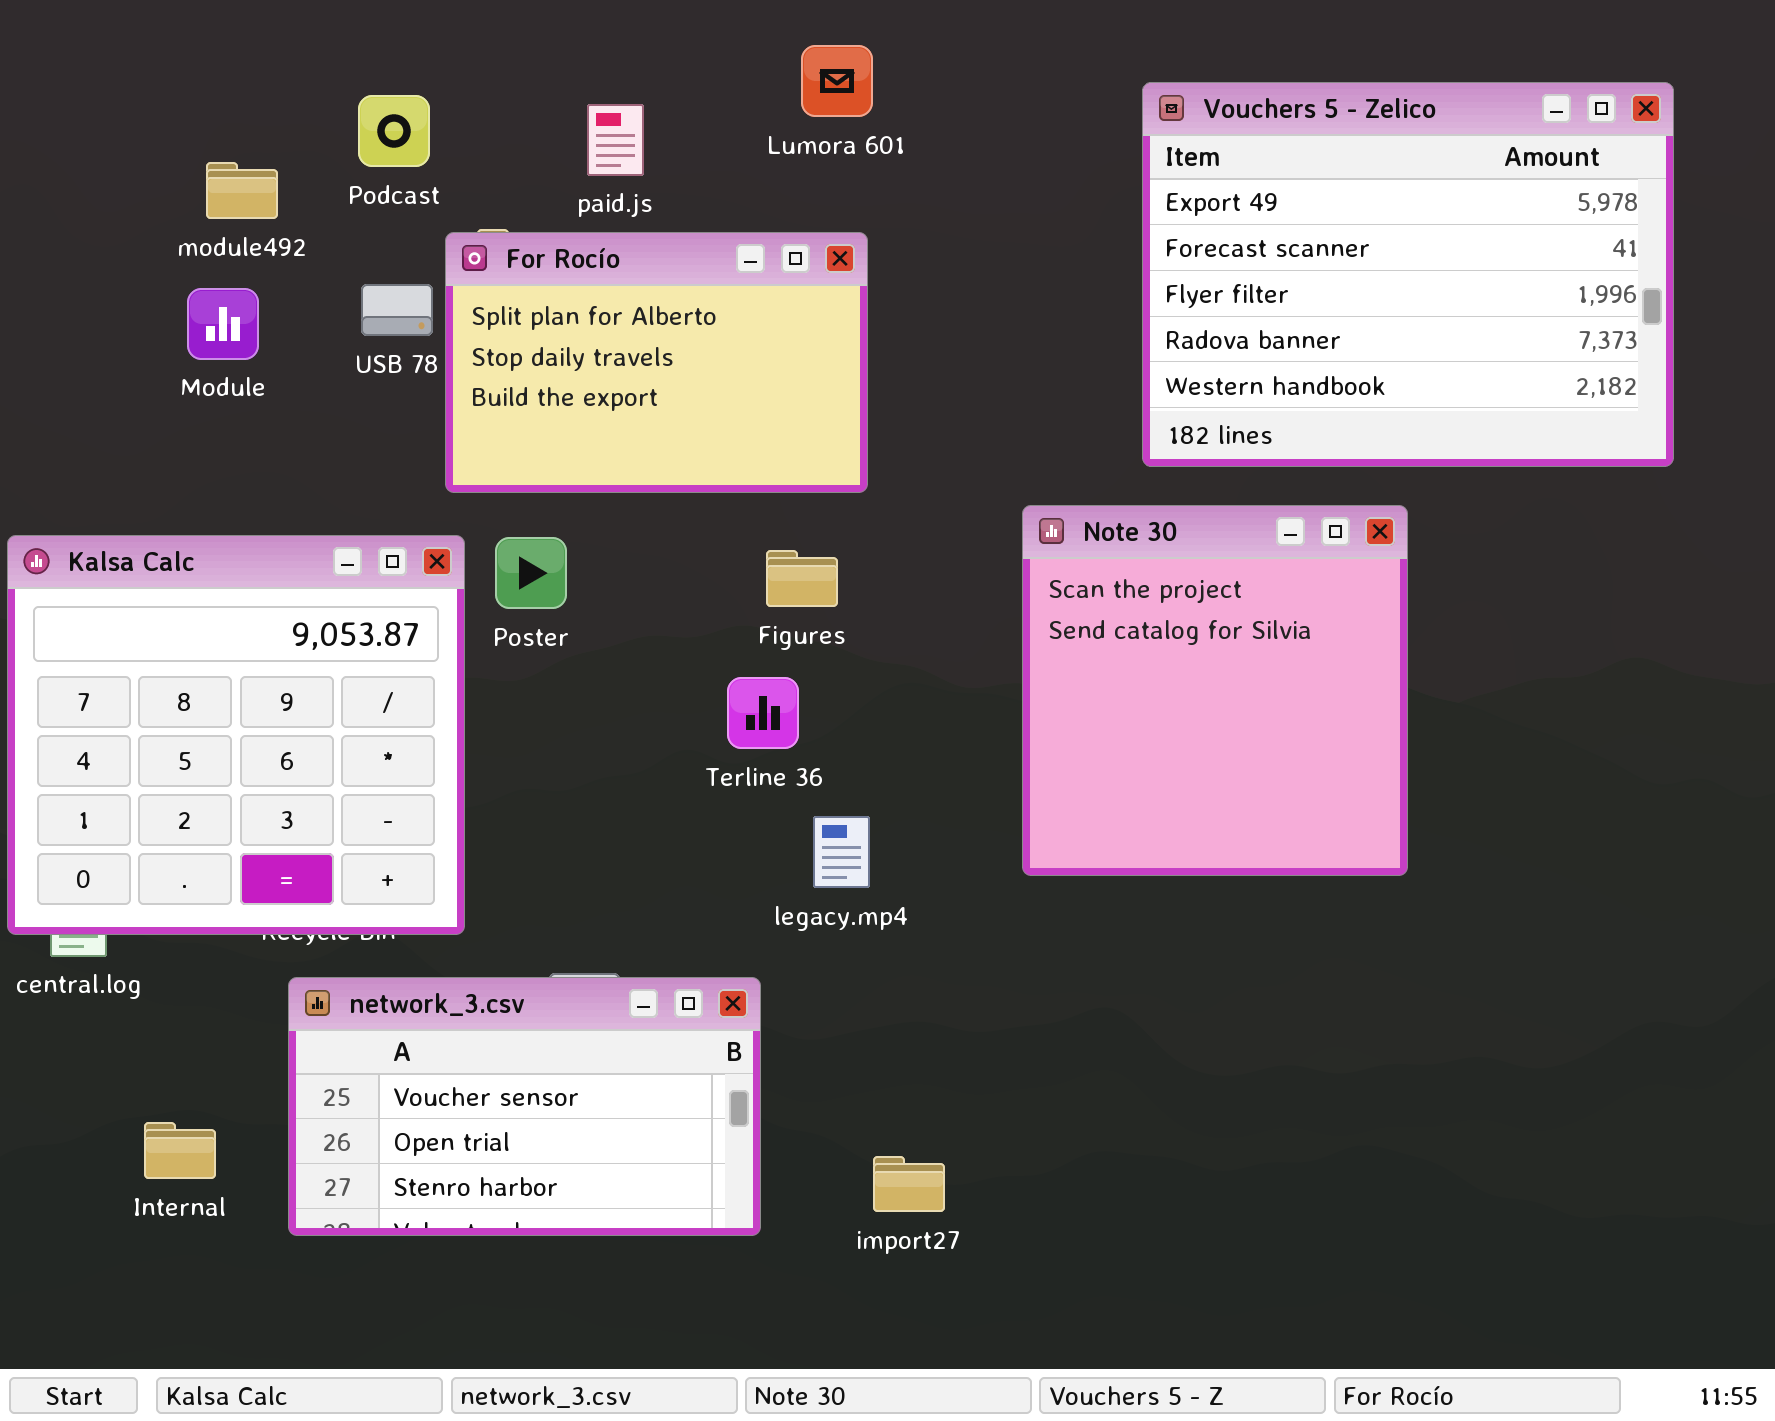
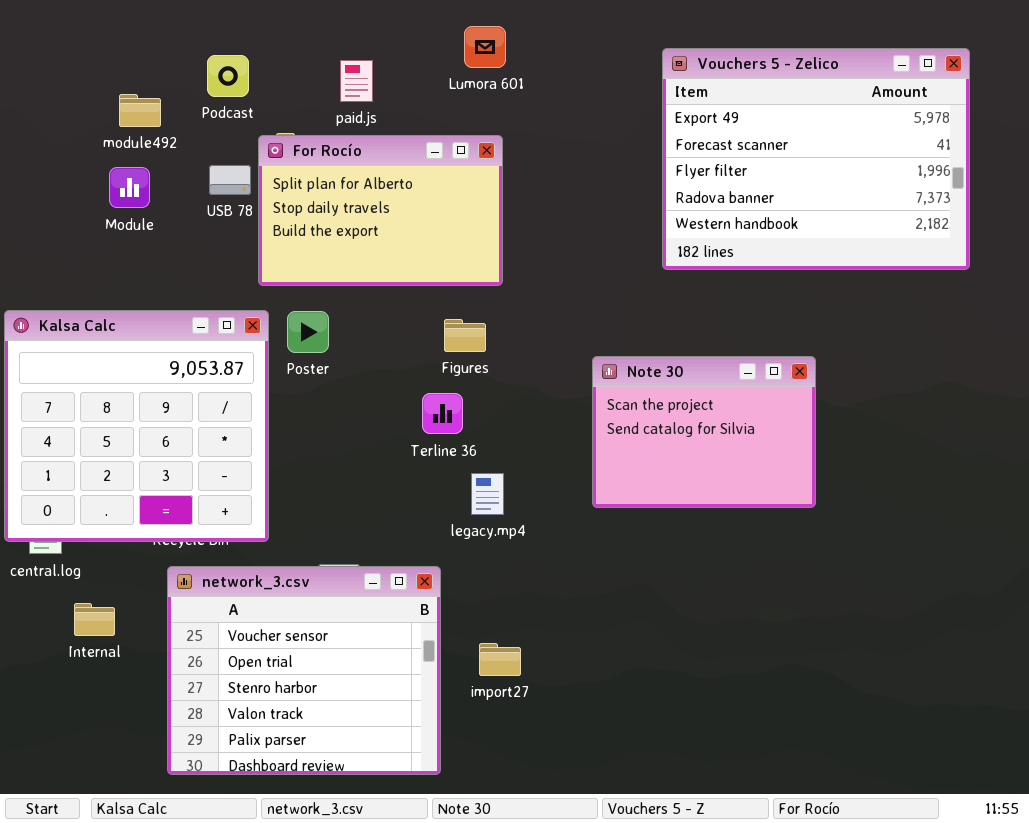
Note 30: [1022,505,1408,876] -> [592,356,816,508], resized
network_3.csv: [288,977,761,1236] -> [167,566,441,775], resized
Internal: [144,1122,216,1179] -> [74,603,115,636], moved
import27: [873,1156,945,1212] -> [479,643,521,676], moved

